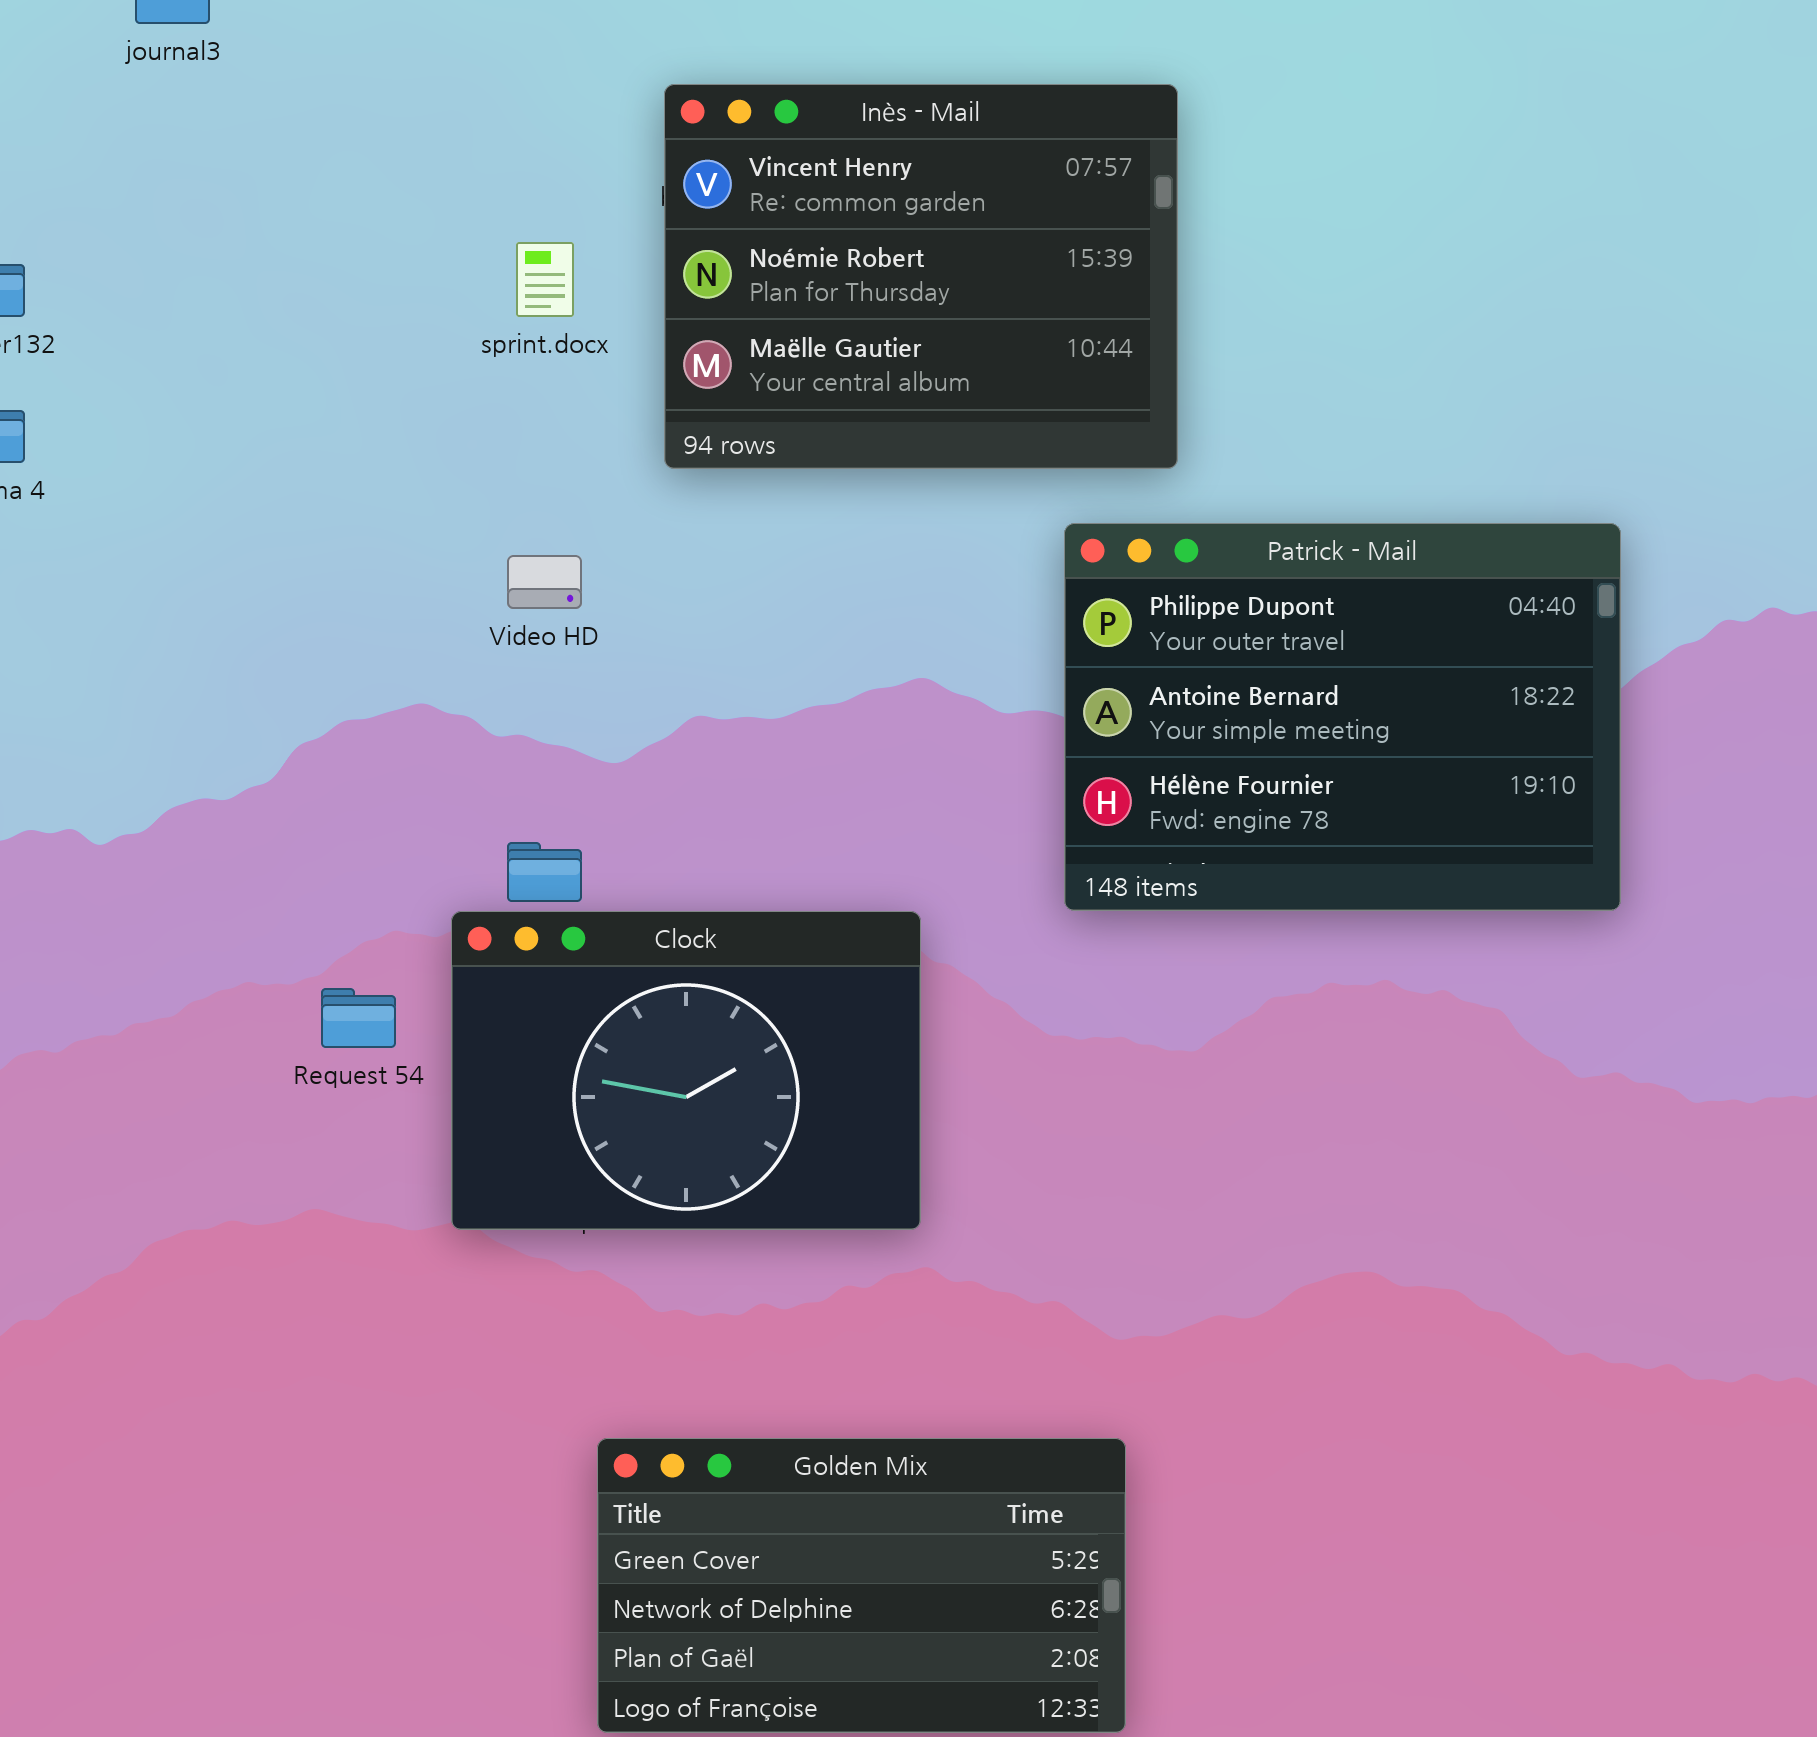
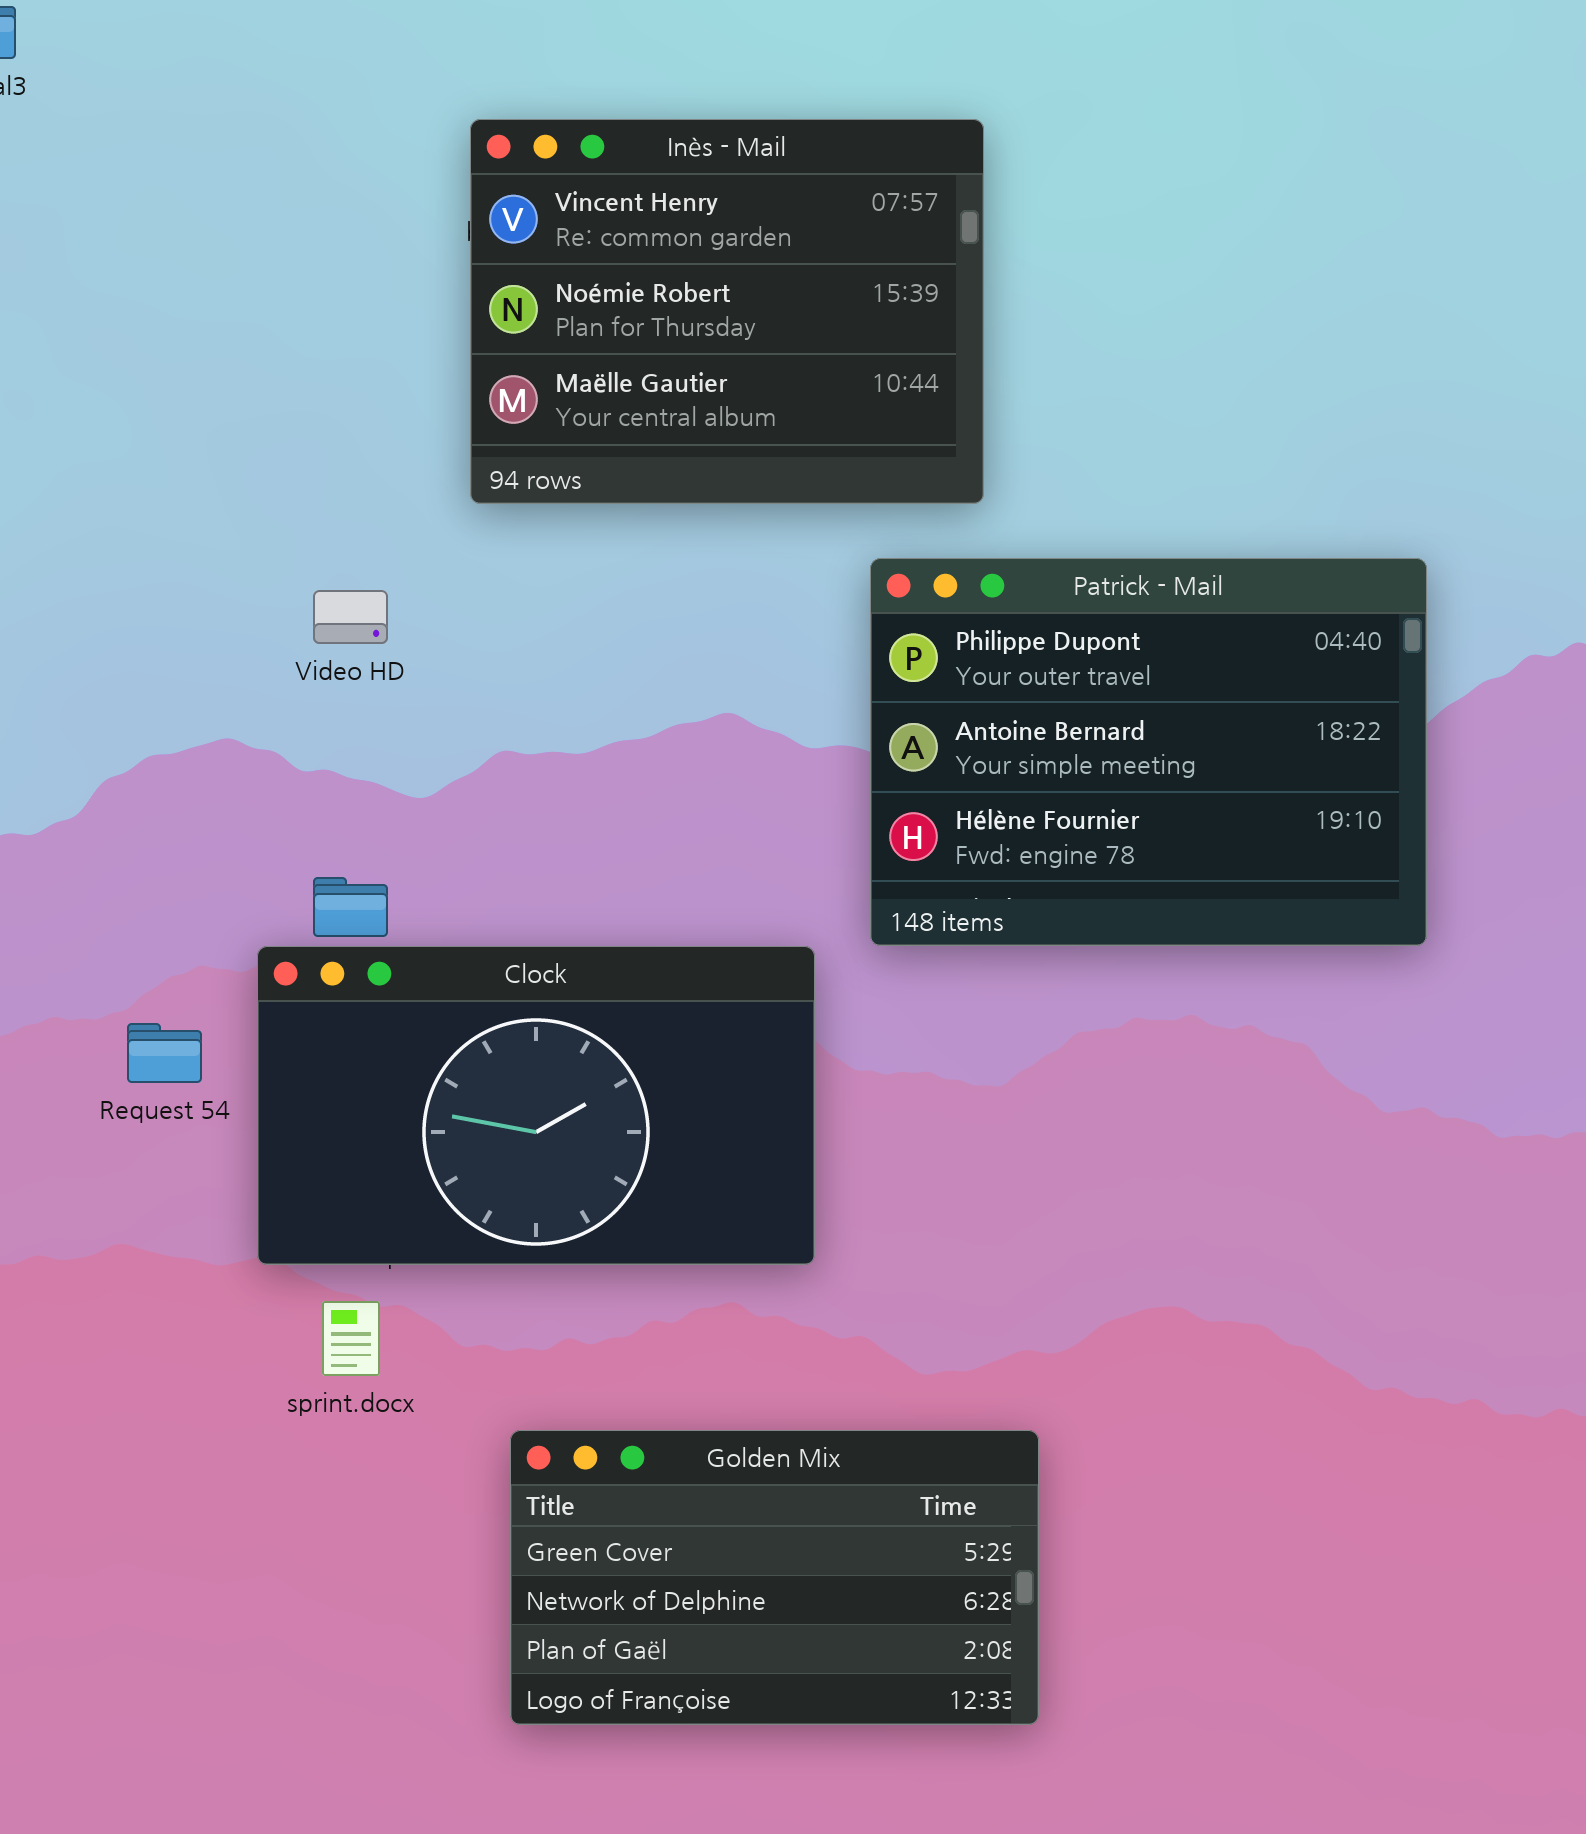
sprint.docx: [516,242,574,317] -> [322,1301,380,1376], moved
Clock: [451,911,921,1230] -> [257,946,815,1265], resized
Golden Mix: [597,1438,1126,1733] -> [510,1430,1039,1725], moved

